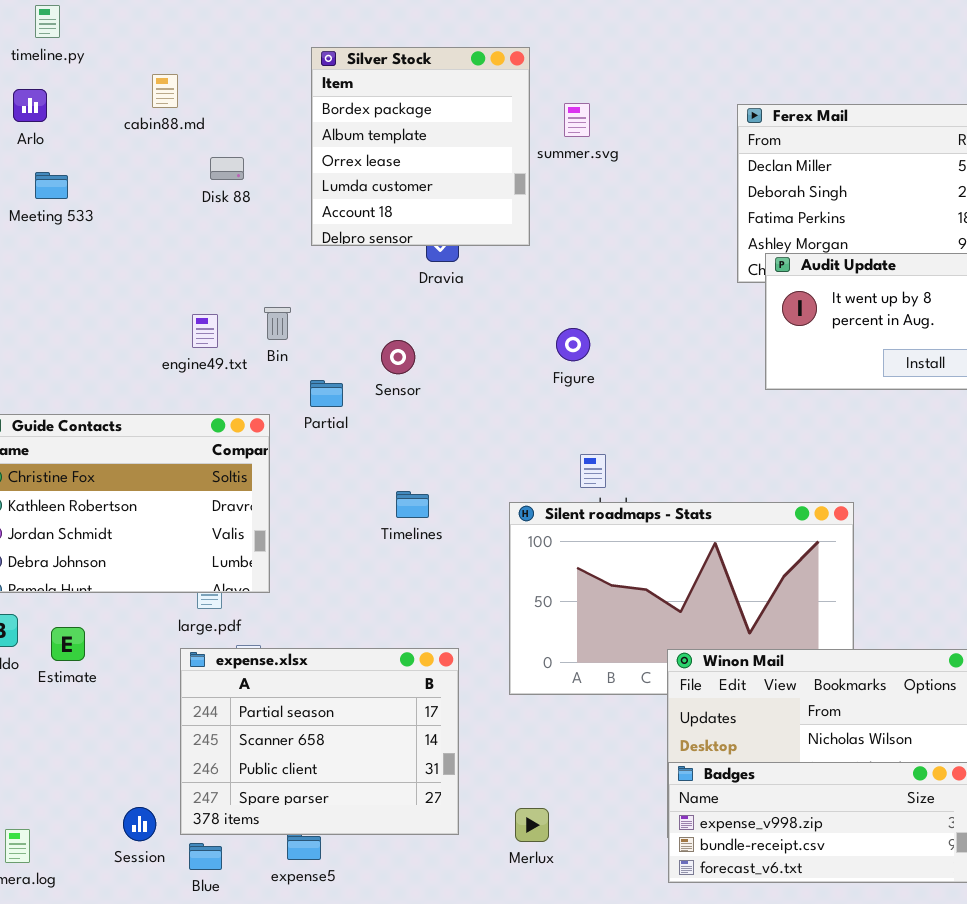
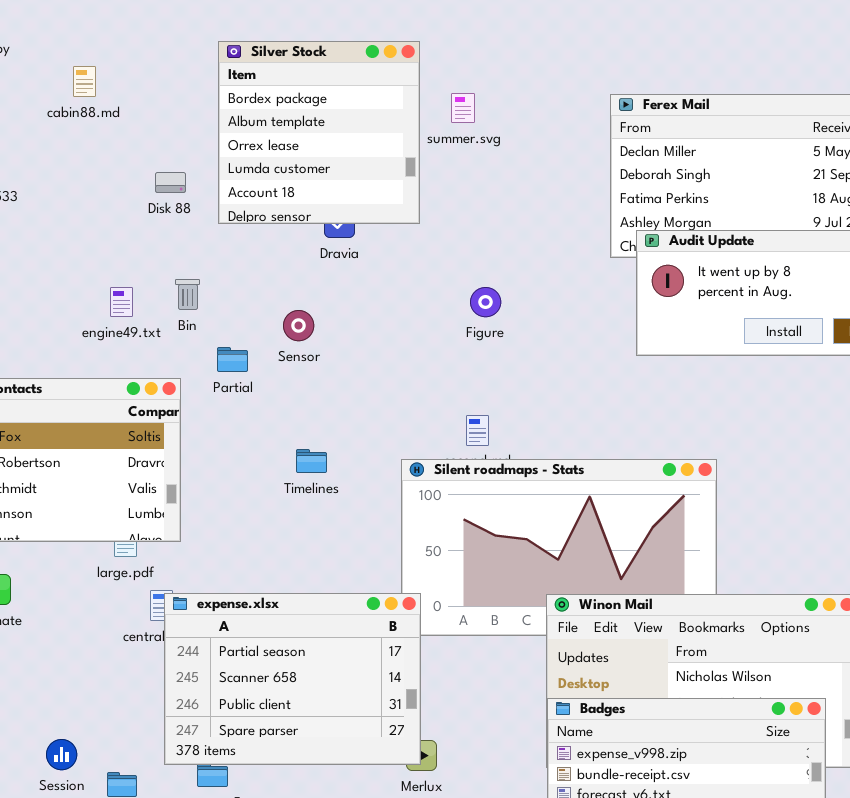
Disk 88: [210,157,244,180] -> [155,172,186,193], moved
Figure: [556,328,590,361] -> [470,287,501,317], moved
expense.xlsx: [180,648,459,835] -> [164,593,421,765], moved

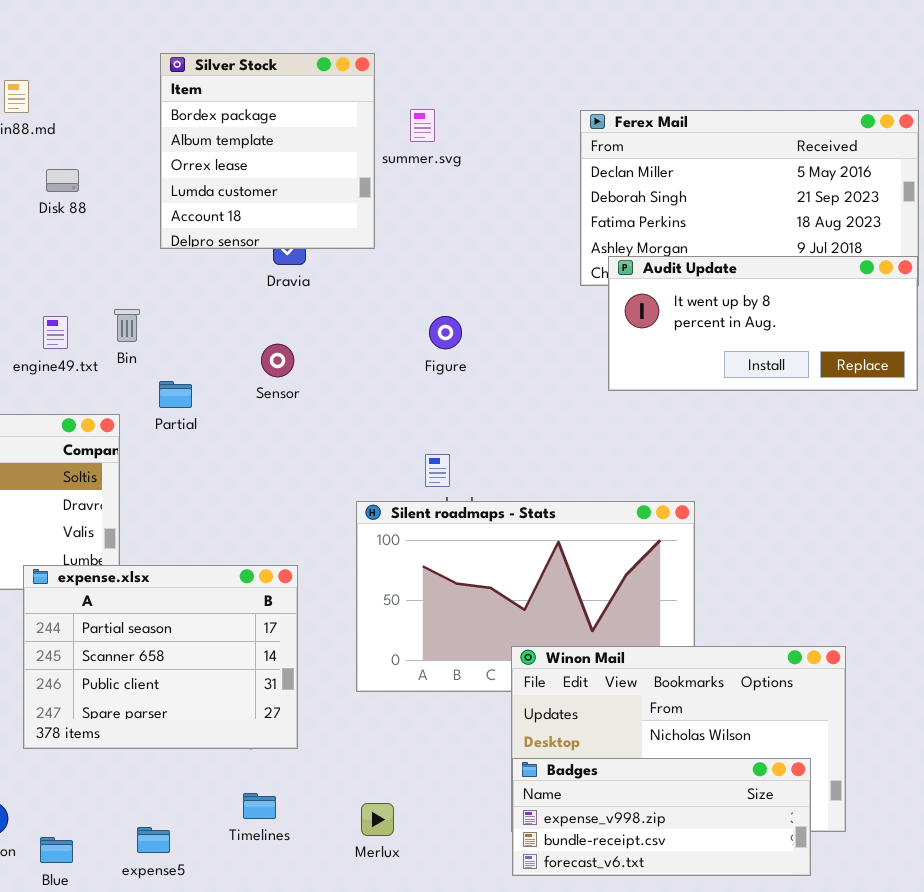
Disk 88: [155,172,186,193] -> [46,169,79,192], moved
Sensor: [283,310,314,341] -> [261,344,294,377], moved
Timelines: [296,449,327,473] -> [243,793,276,819], moved
expense.xlsx: [164,593,421,765] -> [23,565,298,749], moved

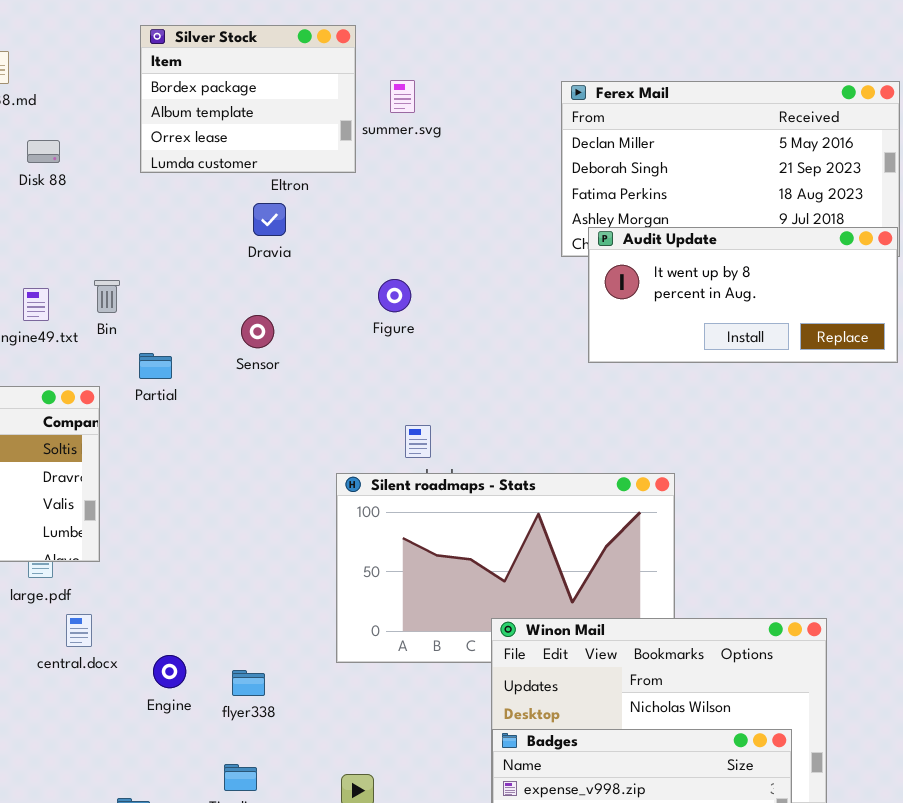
Silver Stock: [160,53,375,249] -> [140,25,356,173], resized
Figure: [429,316,462,349] -> [378,279,411,312], moved
expense.xlsx: [23,565,298,749] -> none, closed

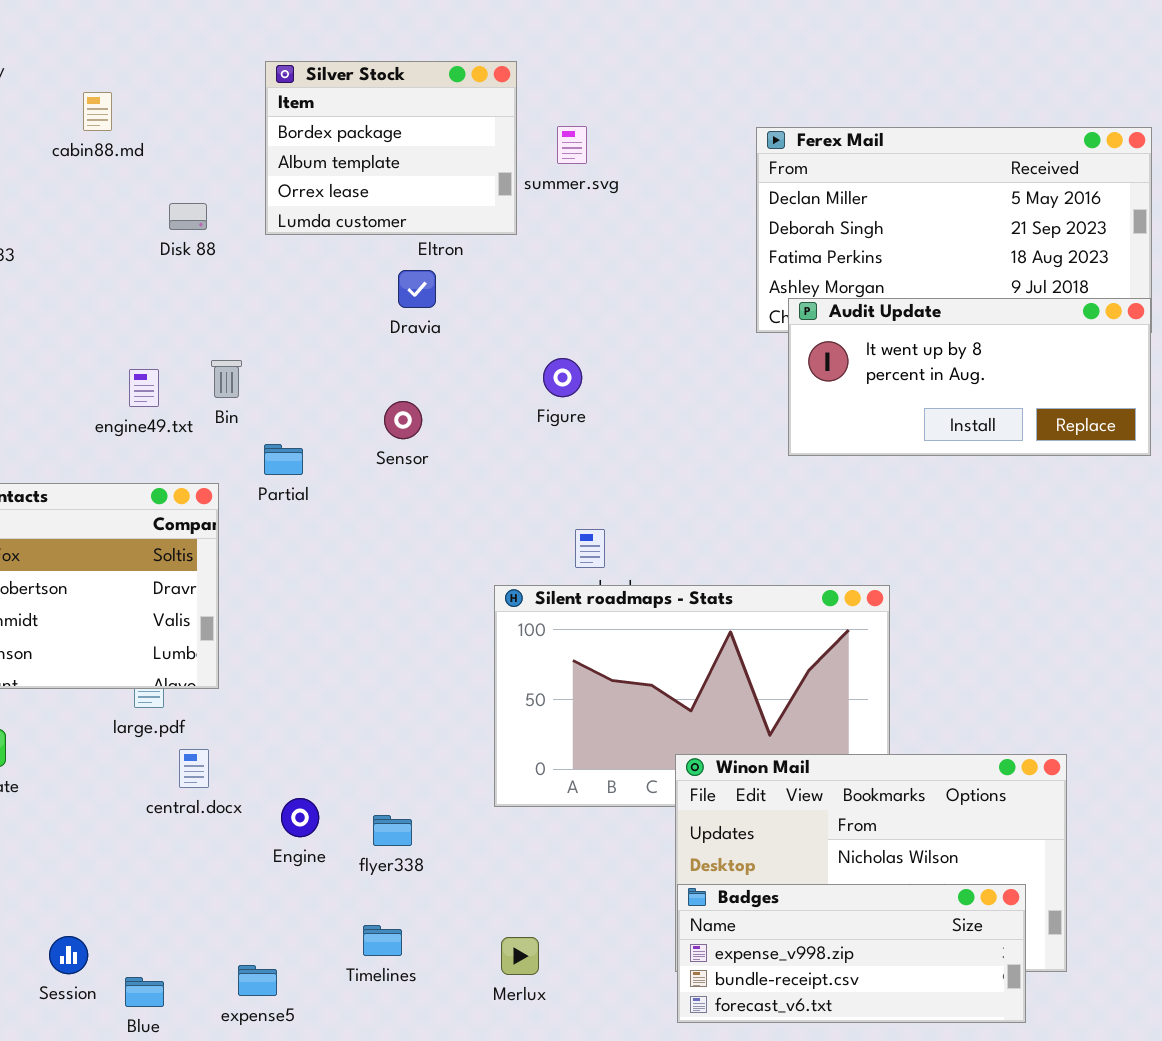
Disk 88: [27,140,60,163] -> [169,203,207,230], moved

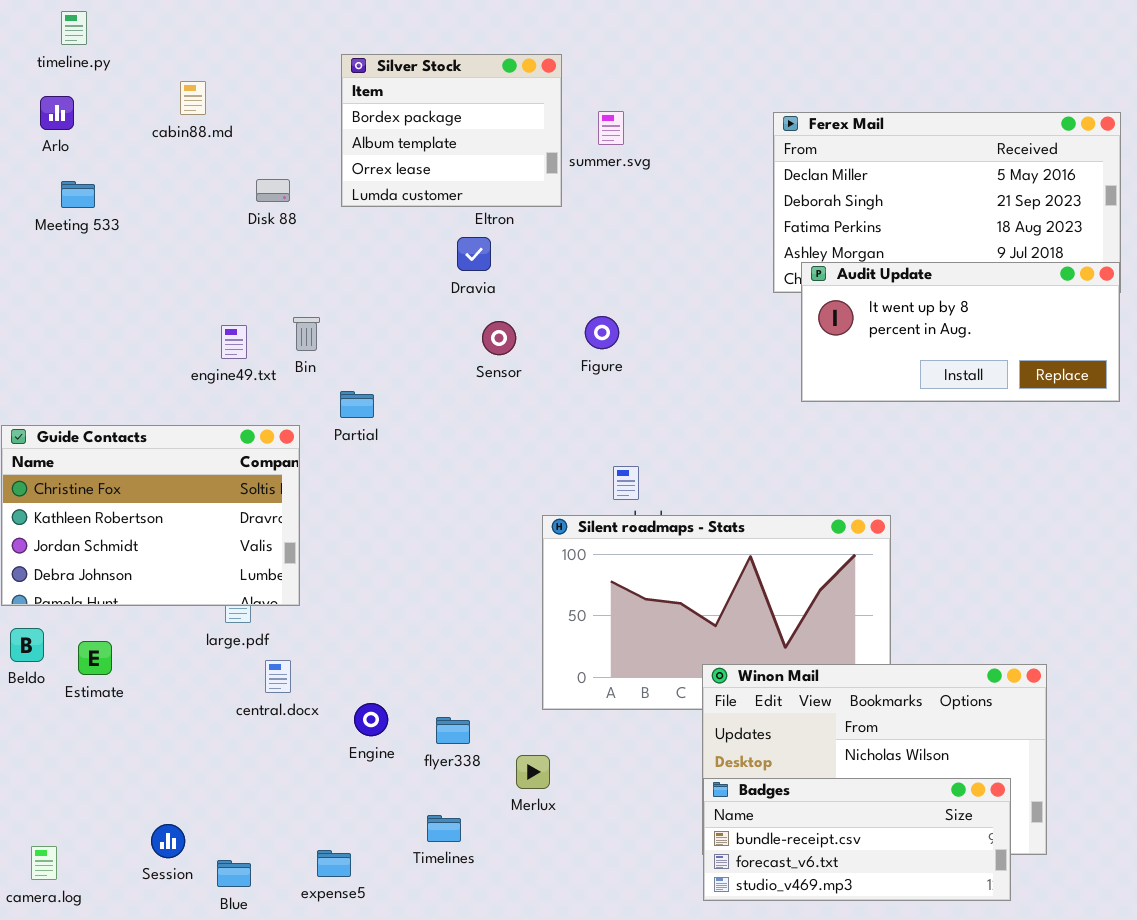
Sensor: [384,401,422,439] -> [482,321,516,355], moved
Badges: [677,884,1026,1023] -> [703,778,1011,901], scrolled down 1 row
Merlux: [501,937,539,975] -> [516,755,550,789], moved

